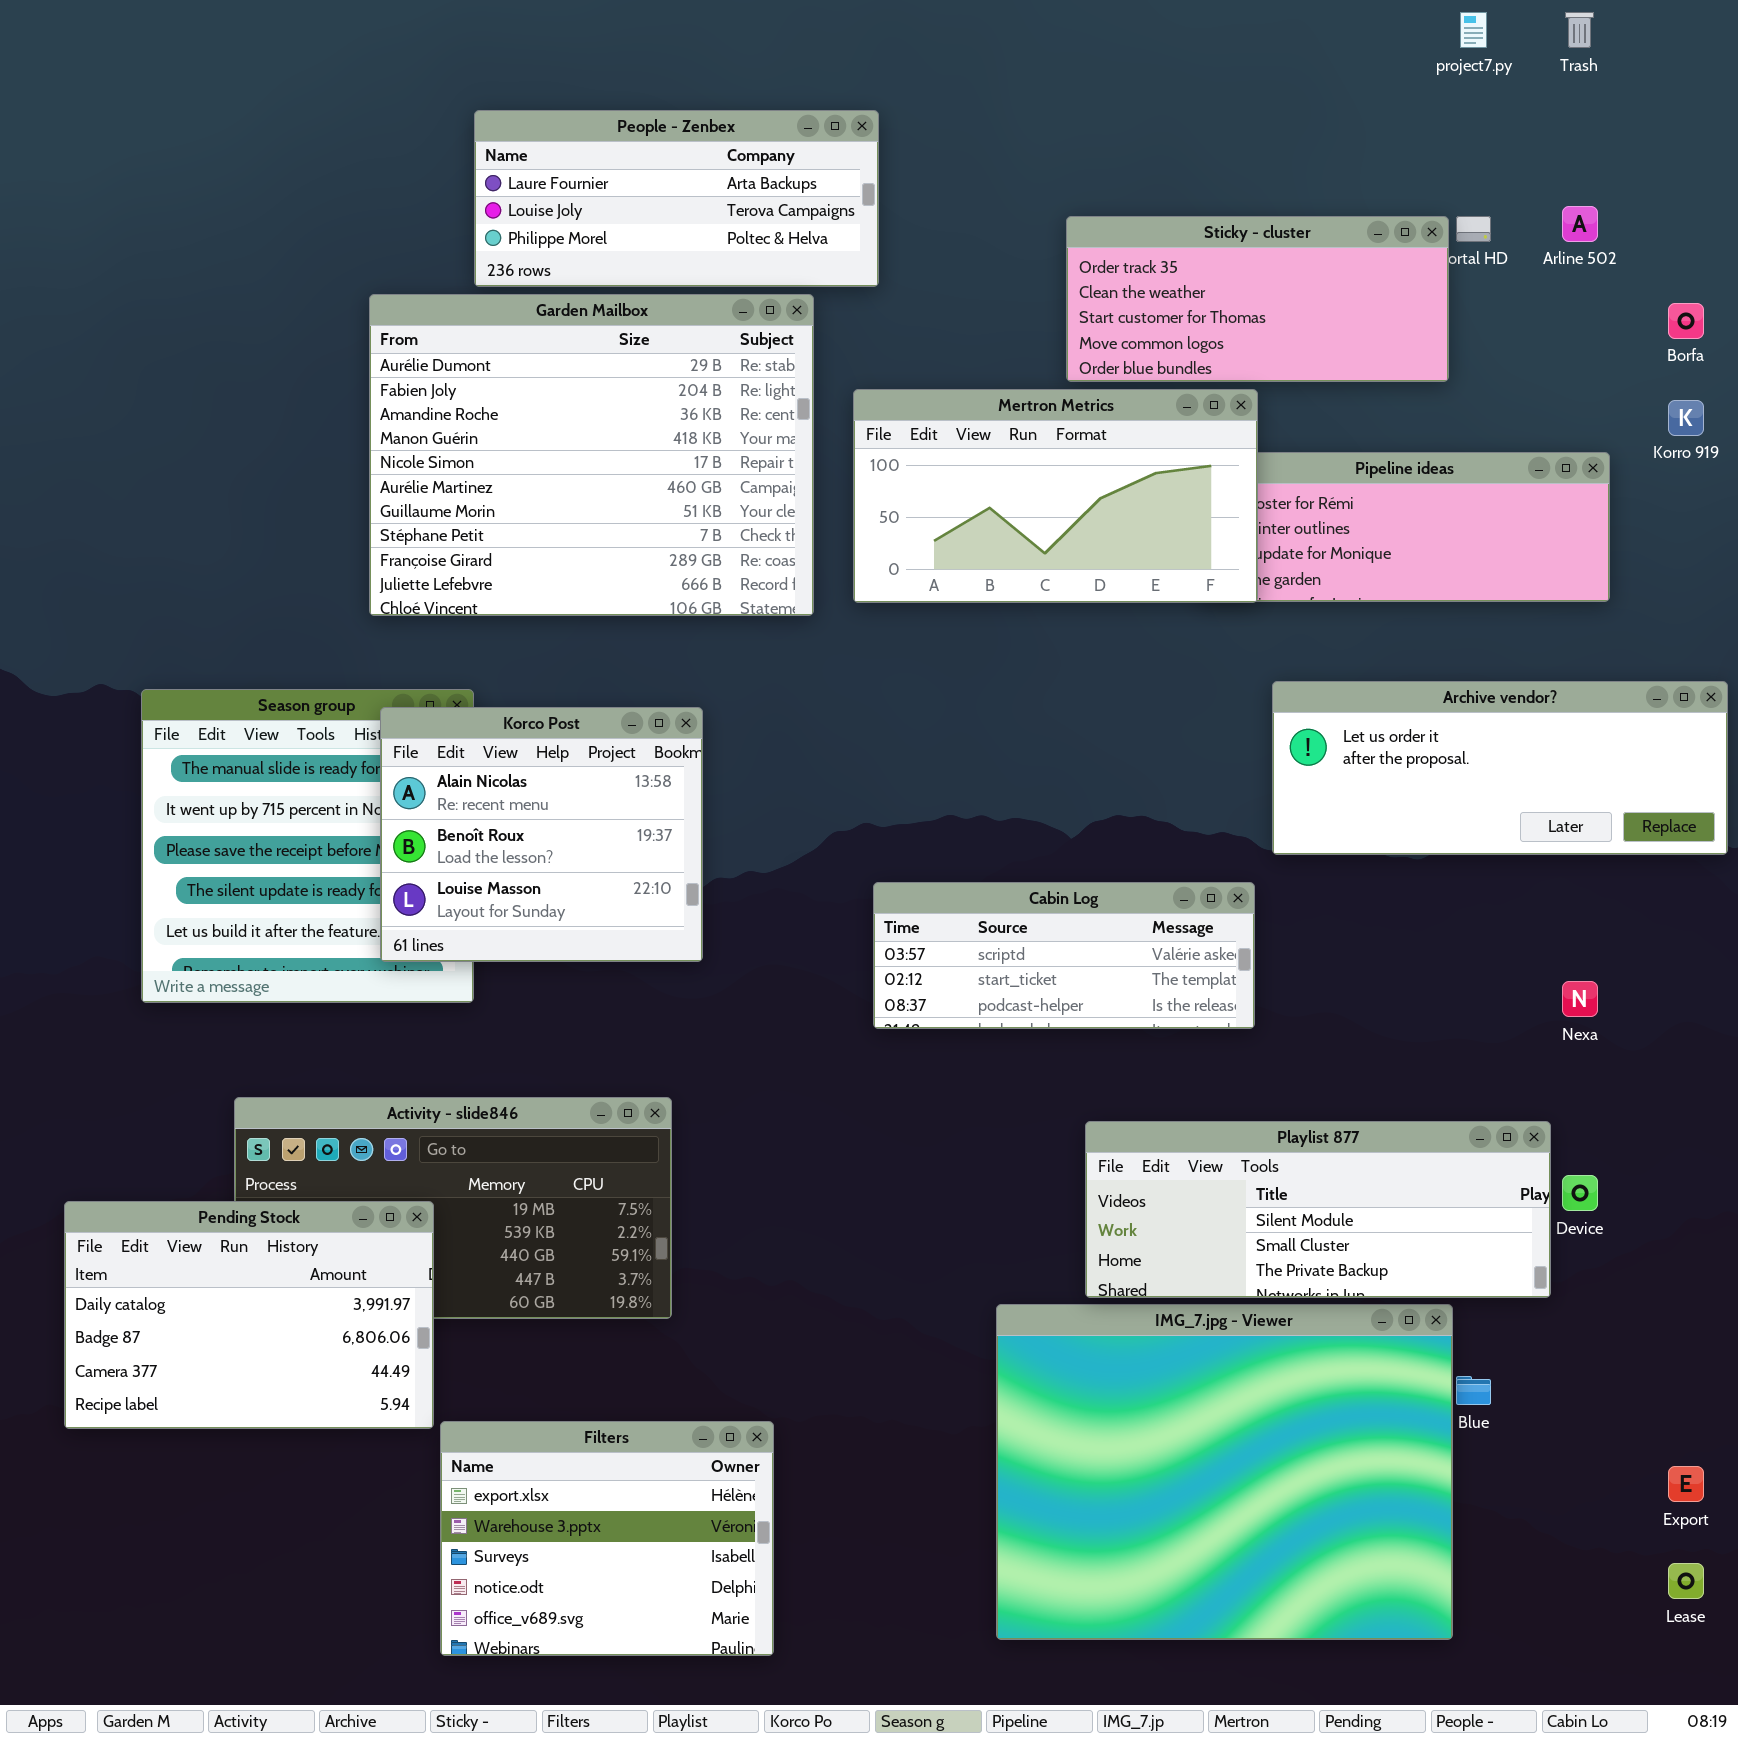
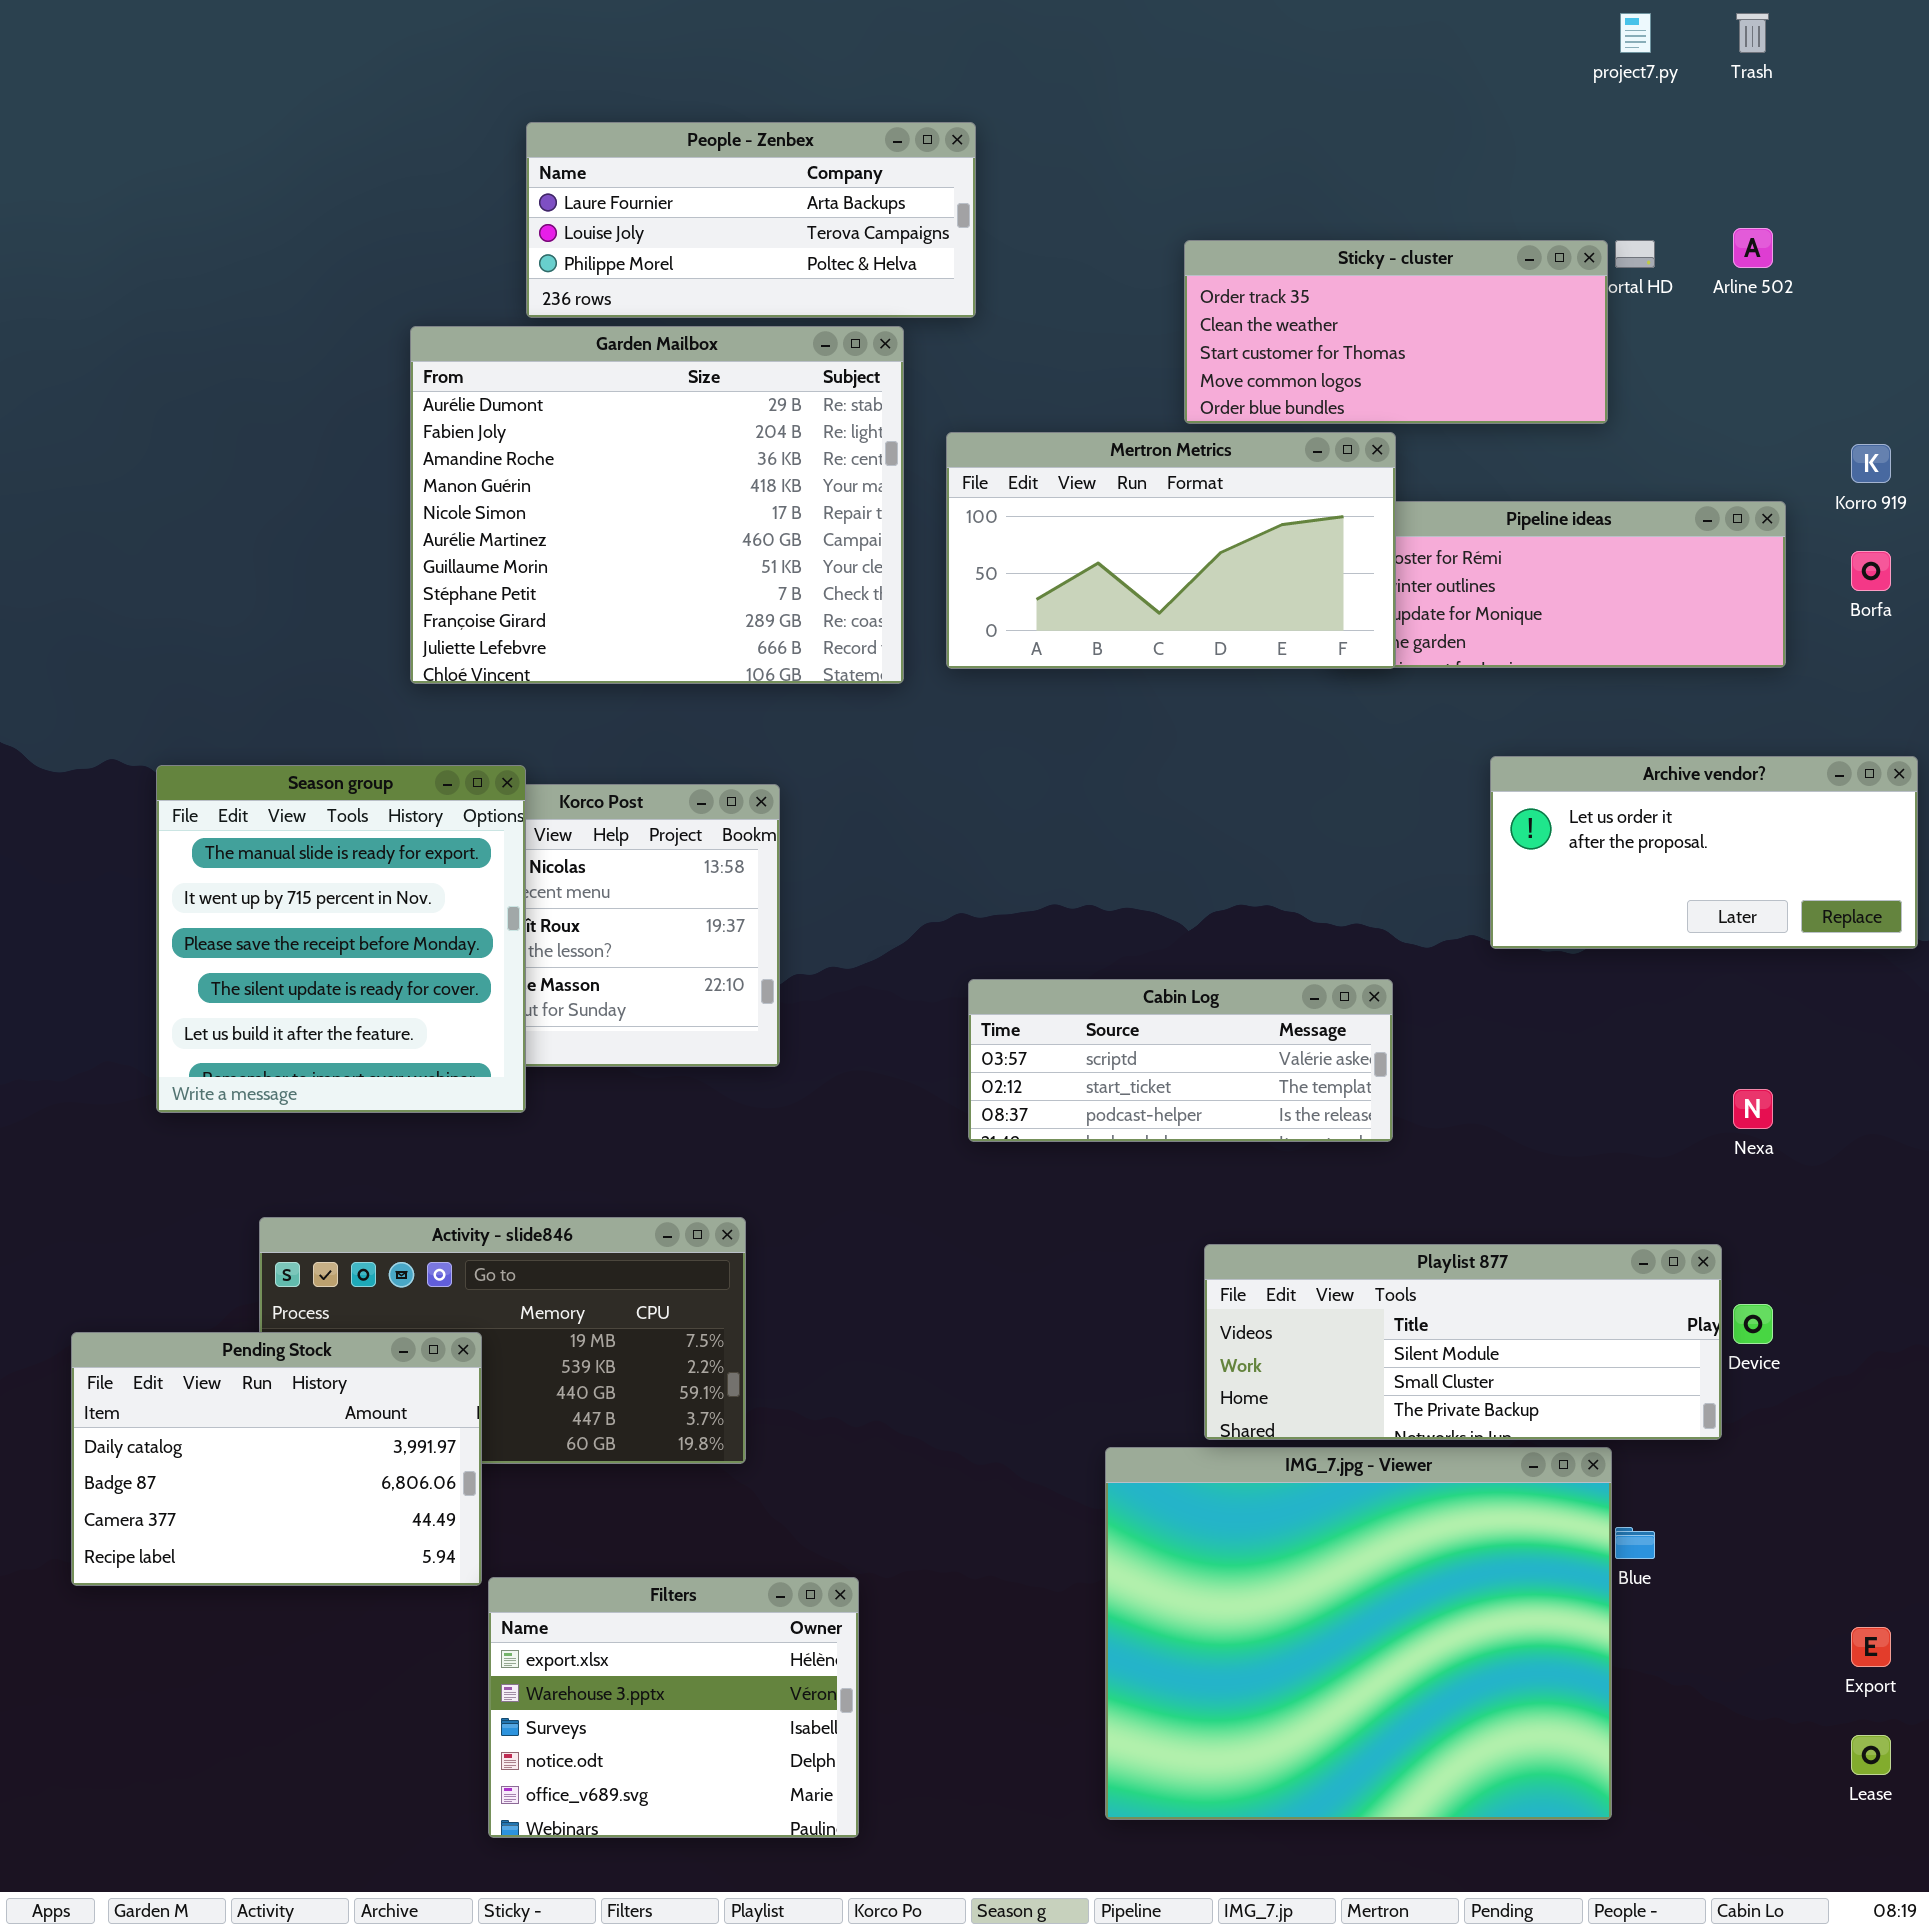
Borfa: [1668,303,1704,339] -> [1851,551,1891,591], moved
Archive vendor?: [1272,681,1728,855] -> [1490,756,1918,949], resized
Season group: [141,689,474,1003] -> [156,765,526,1113], raised

